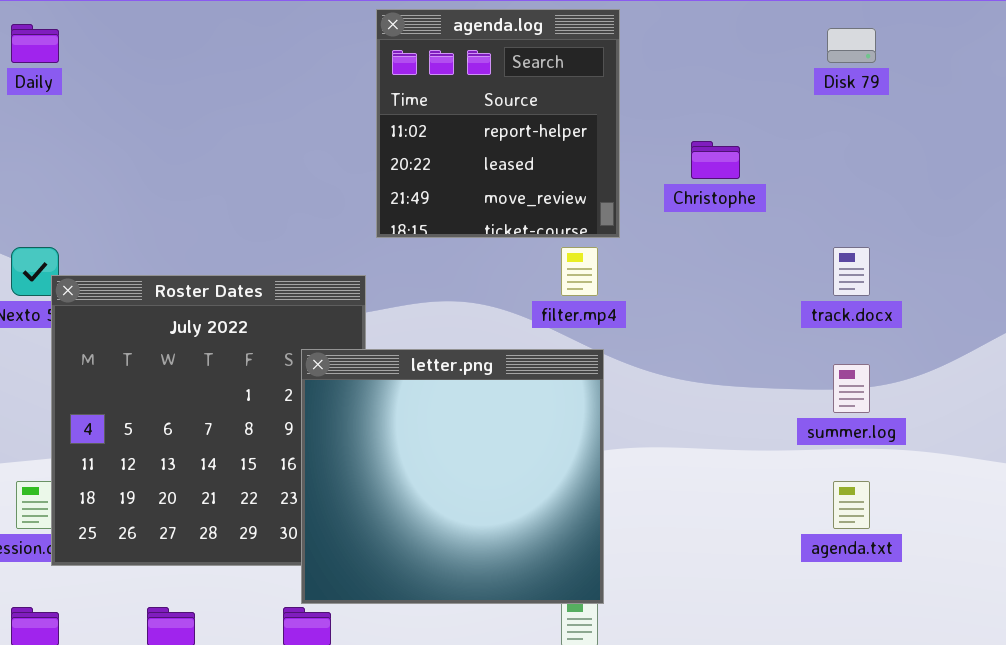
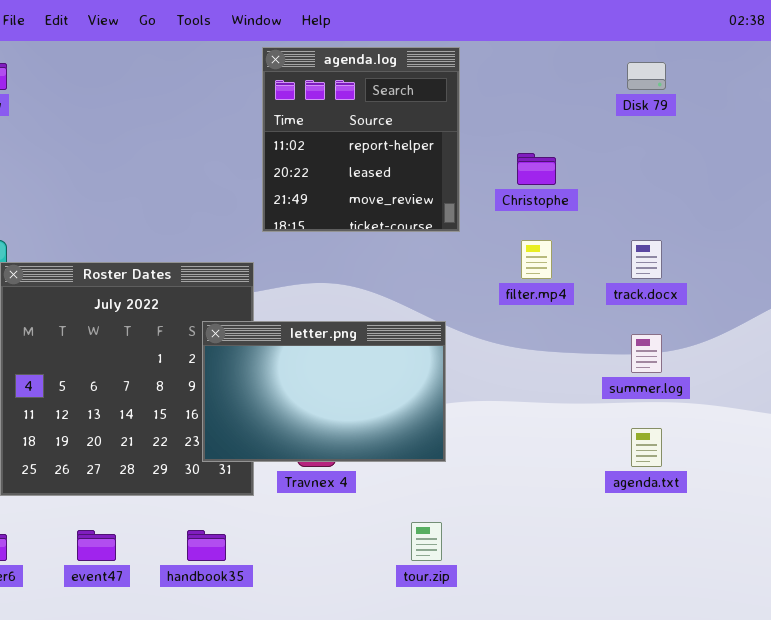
filter.mp4: [561,247,598,296] -> [521,240,552,279], moved
letter.png: [301,349,604,604] -> [202,321,446,462], resized

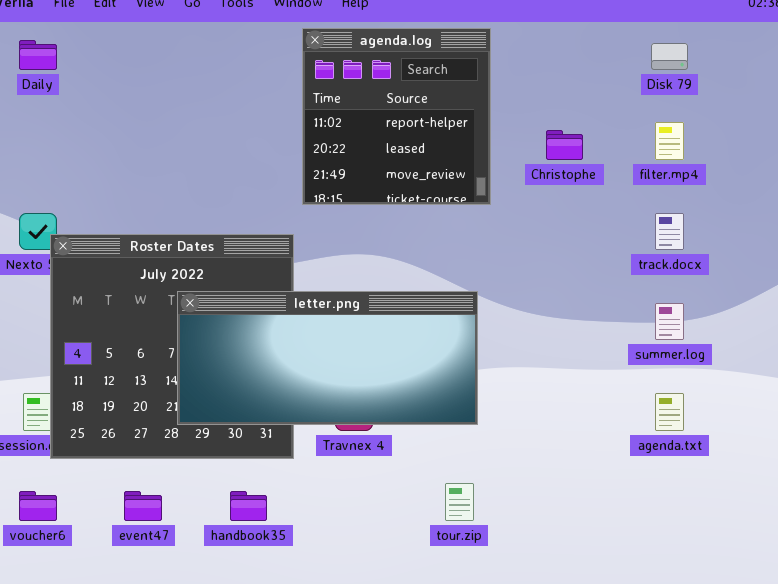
filter.mp4: [521,240,552,279] -> [655,122,684,160], moved
letter.png: [202,321,446,462] -> [177,291,478,425], resized

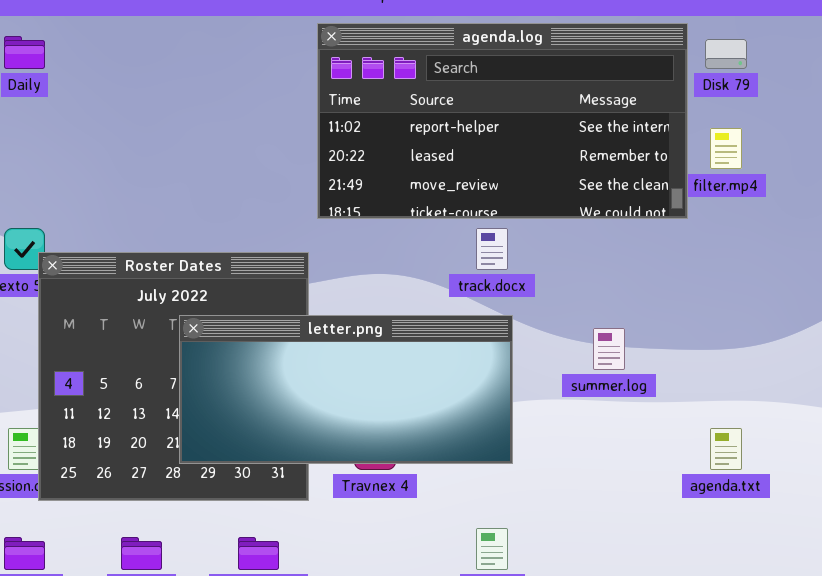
agenda.log: [302,28,491,205] -> [317,23,688,219], resized
track.docx: [655,213,684,250] -> [476,228,508,270], moved
summer.log: [655,303,684,340] -> [593,328,625,370], moved

